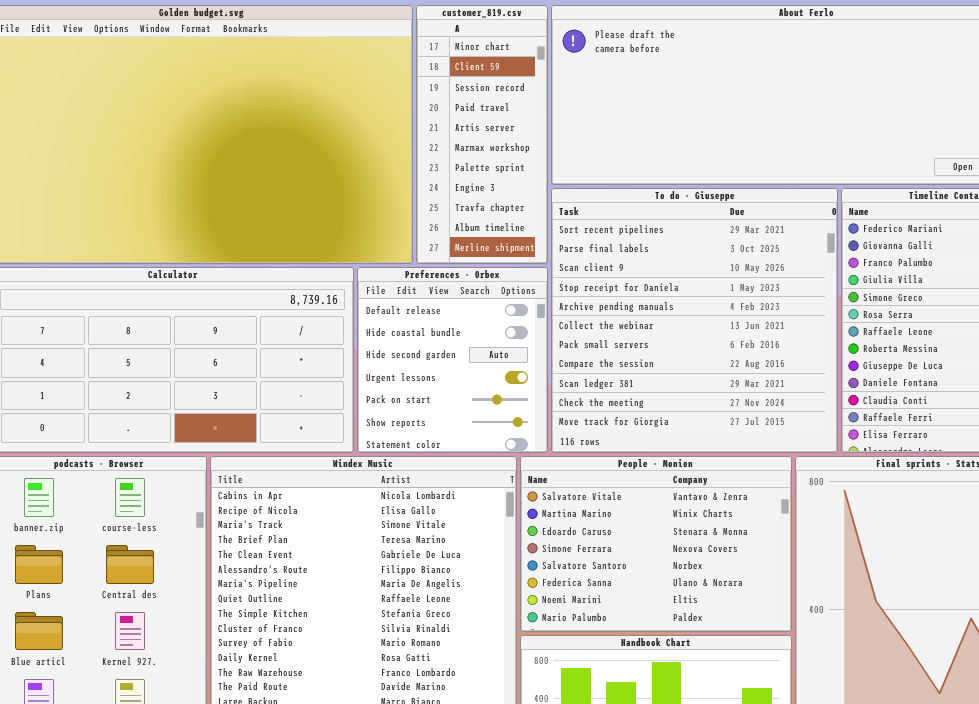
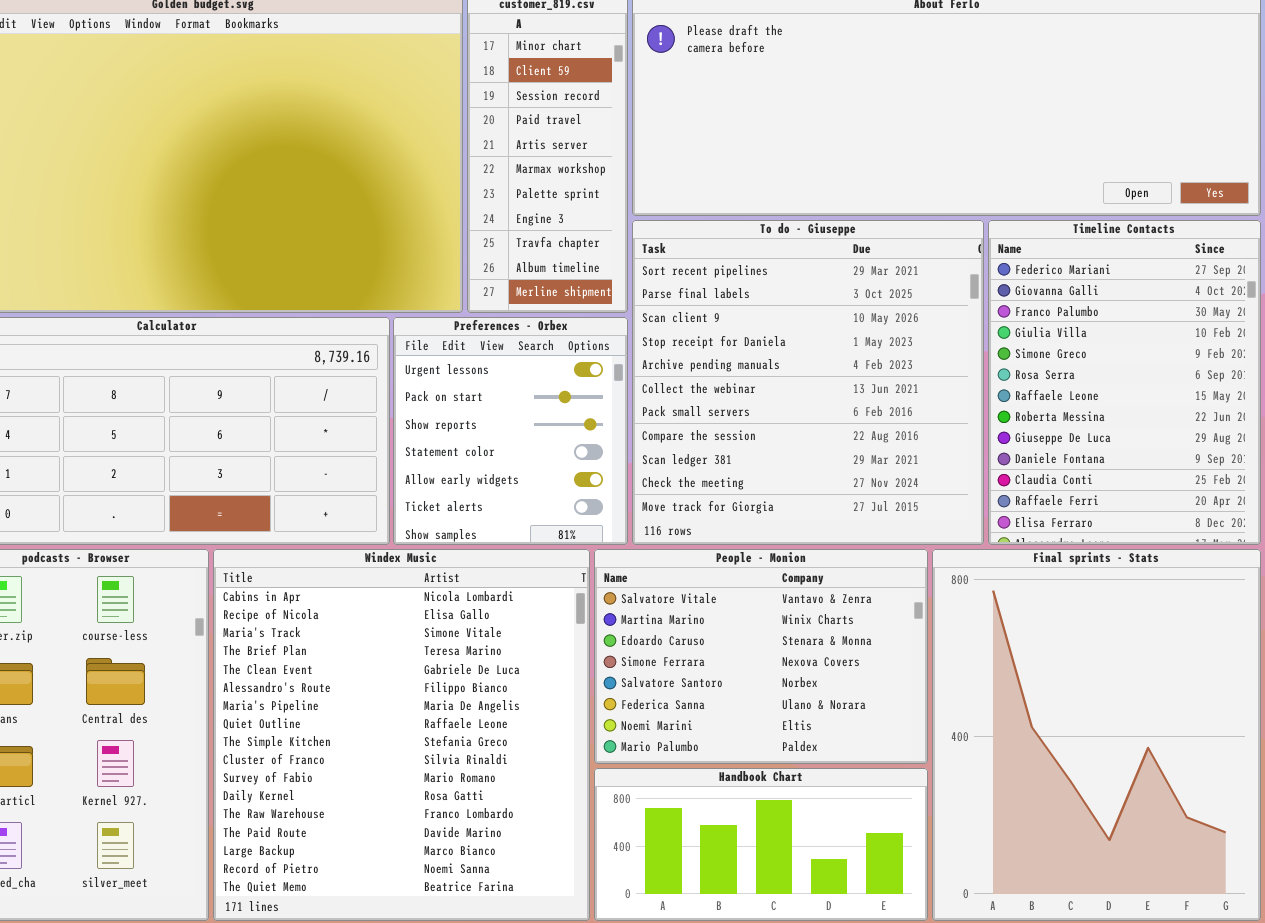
Preferences - Orbex: [357,267,548,453] -> [393,317,628,545], scrolled down 3 rows

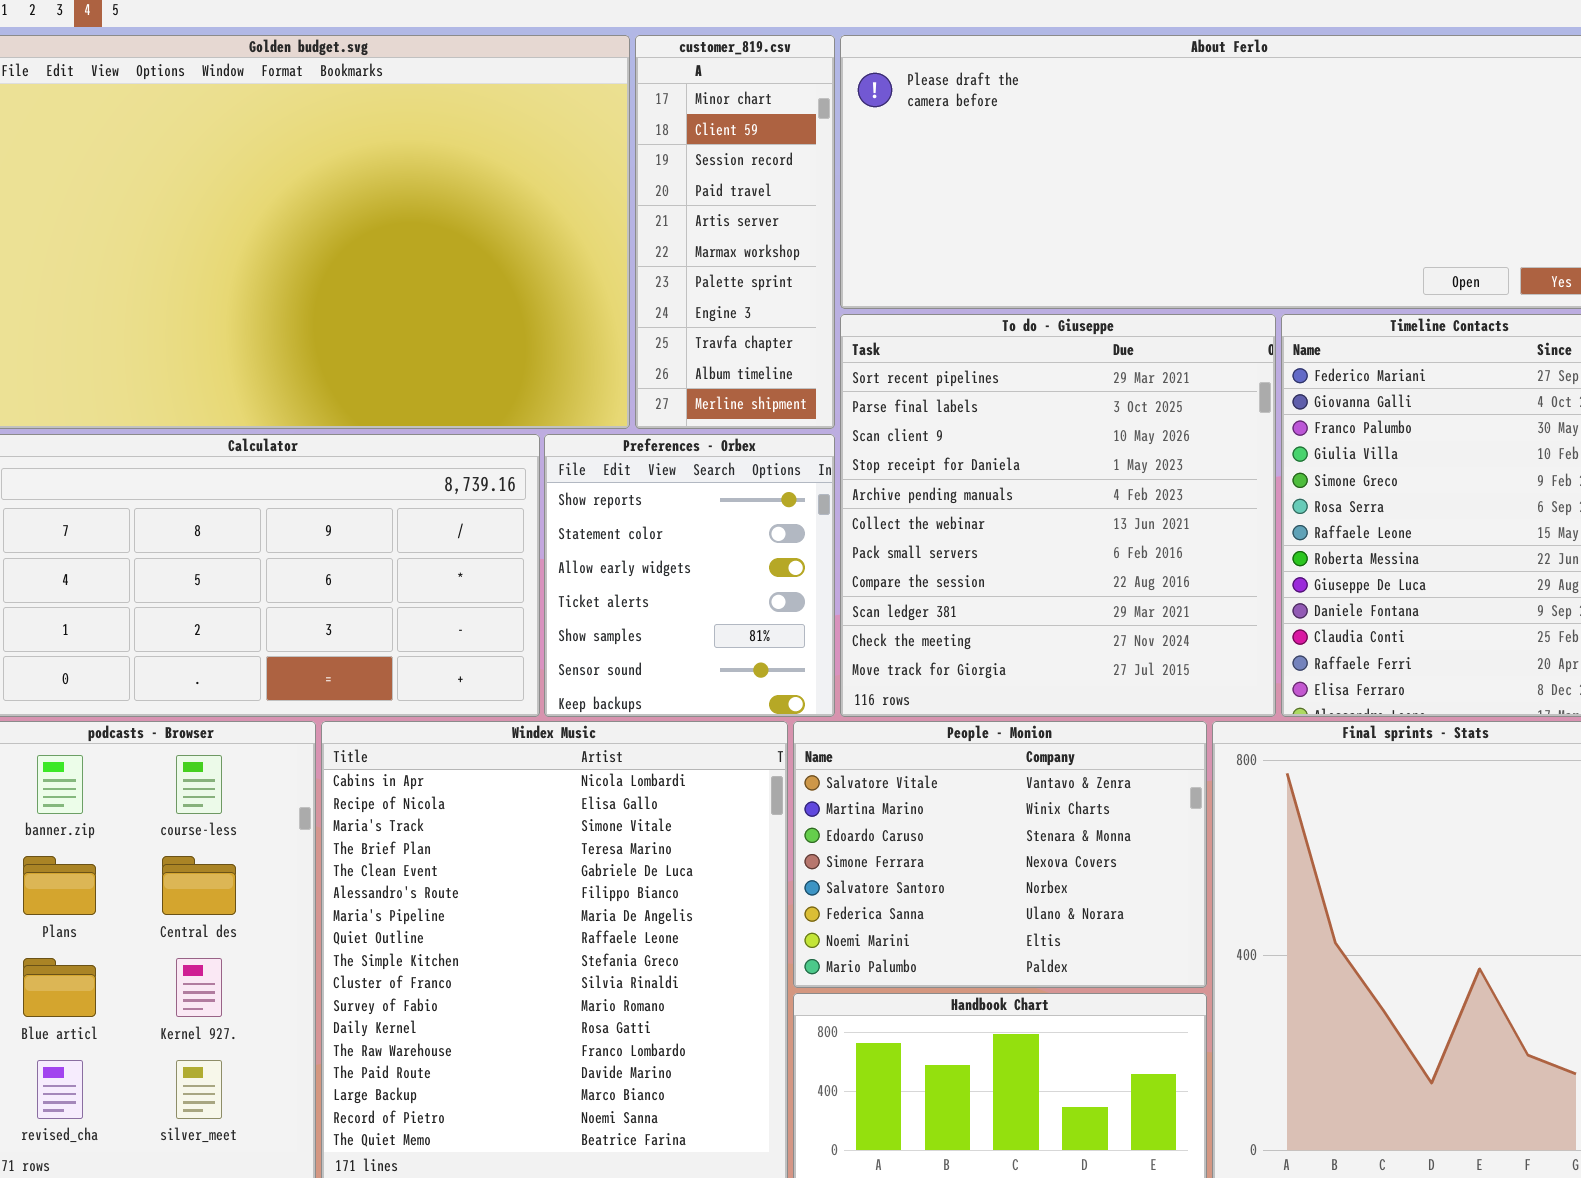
Preferences - Orbex: [393,317,628,545] -> [544,434,835,717], scrolled down 2 rows

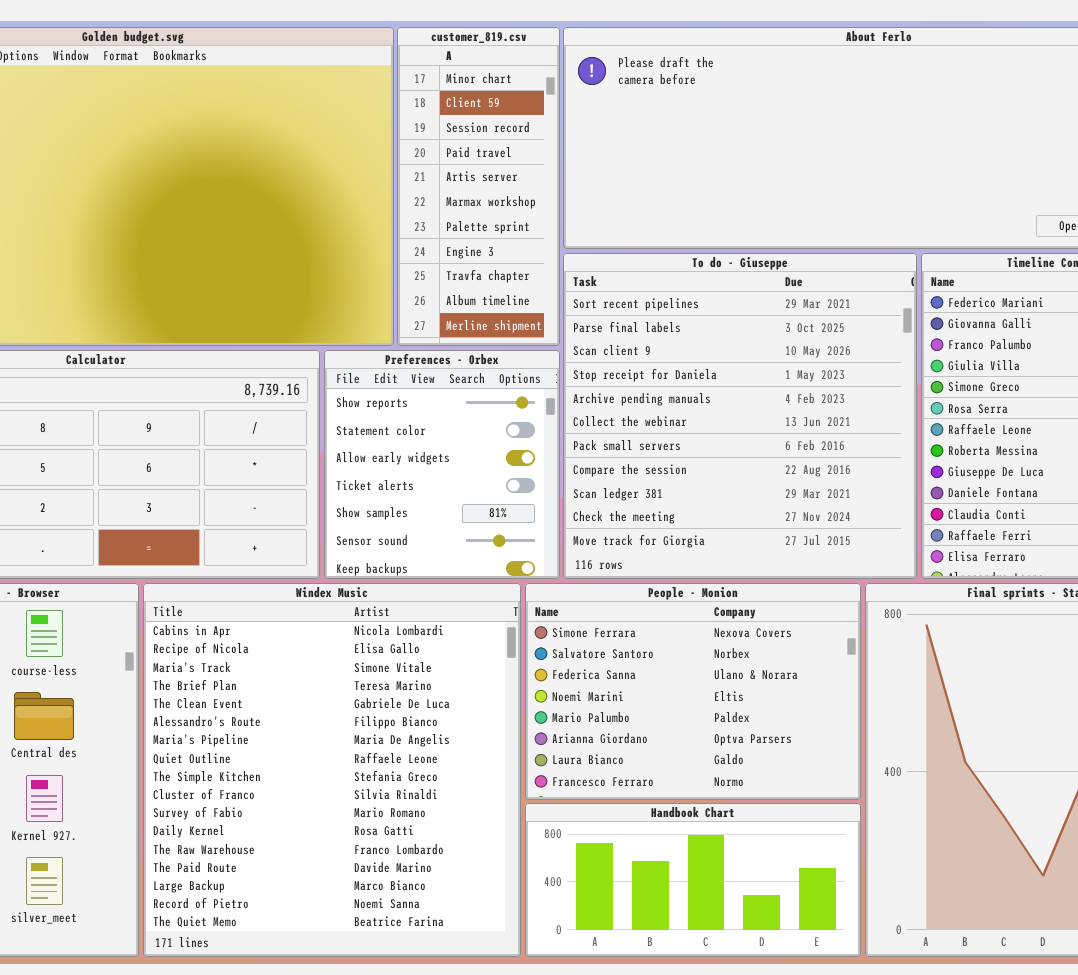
People - Monion: [793,721,1207,988] -> [525,583,861,800], scrolled down 3 rows

